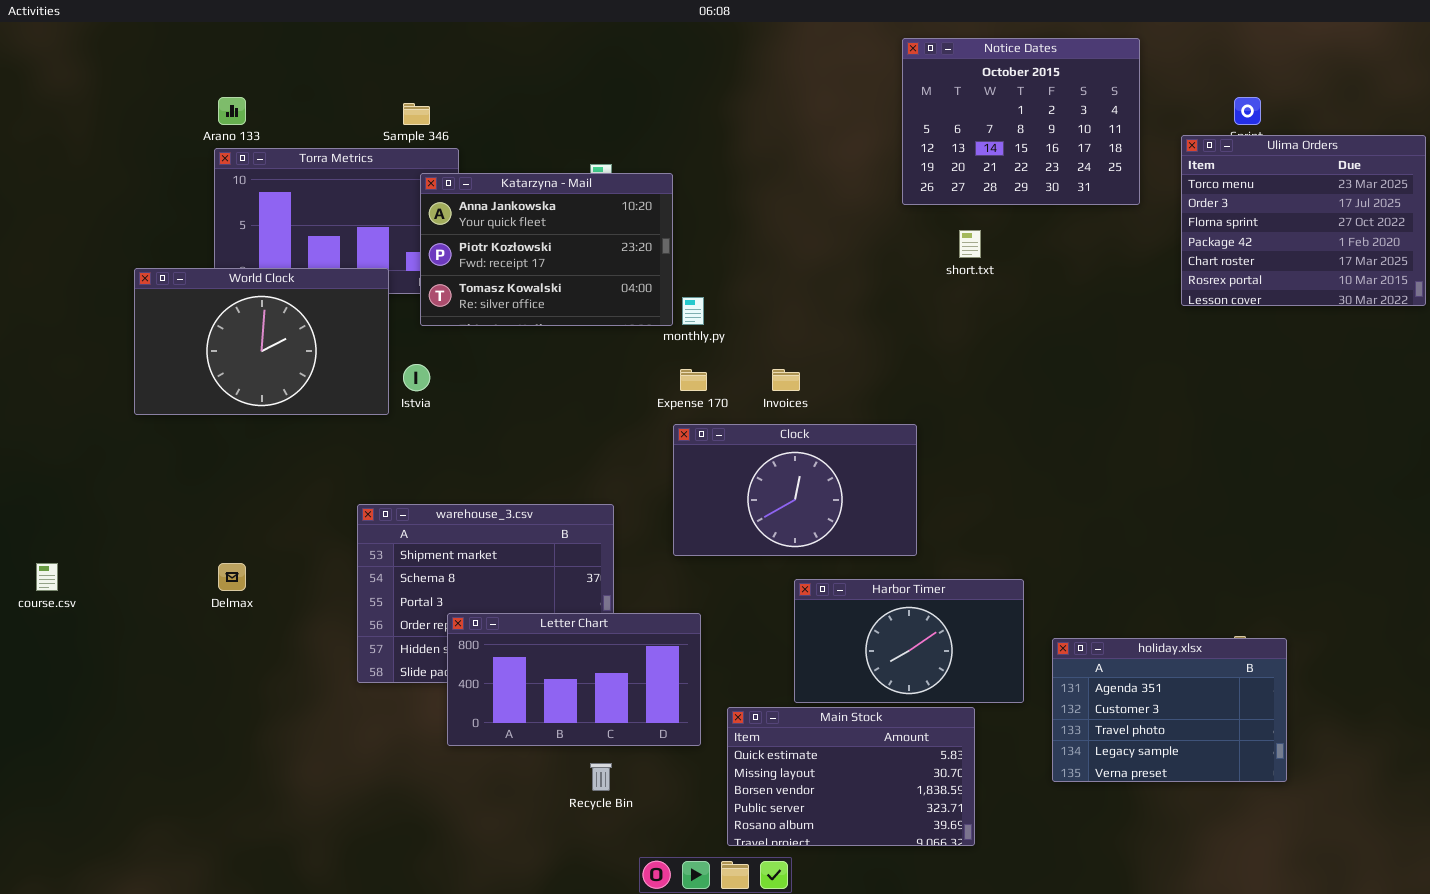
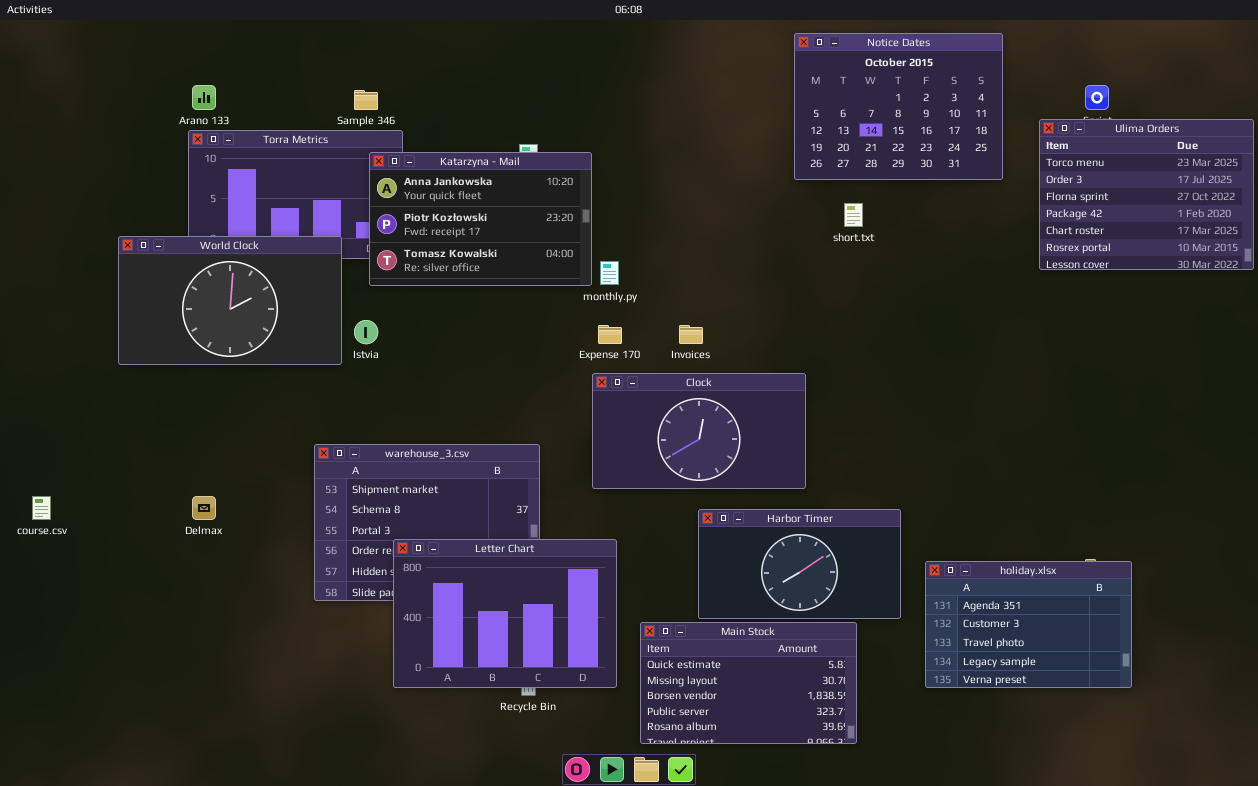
Letter Chart: [447,613,701,746] -> [393,539,617,688], resized

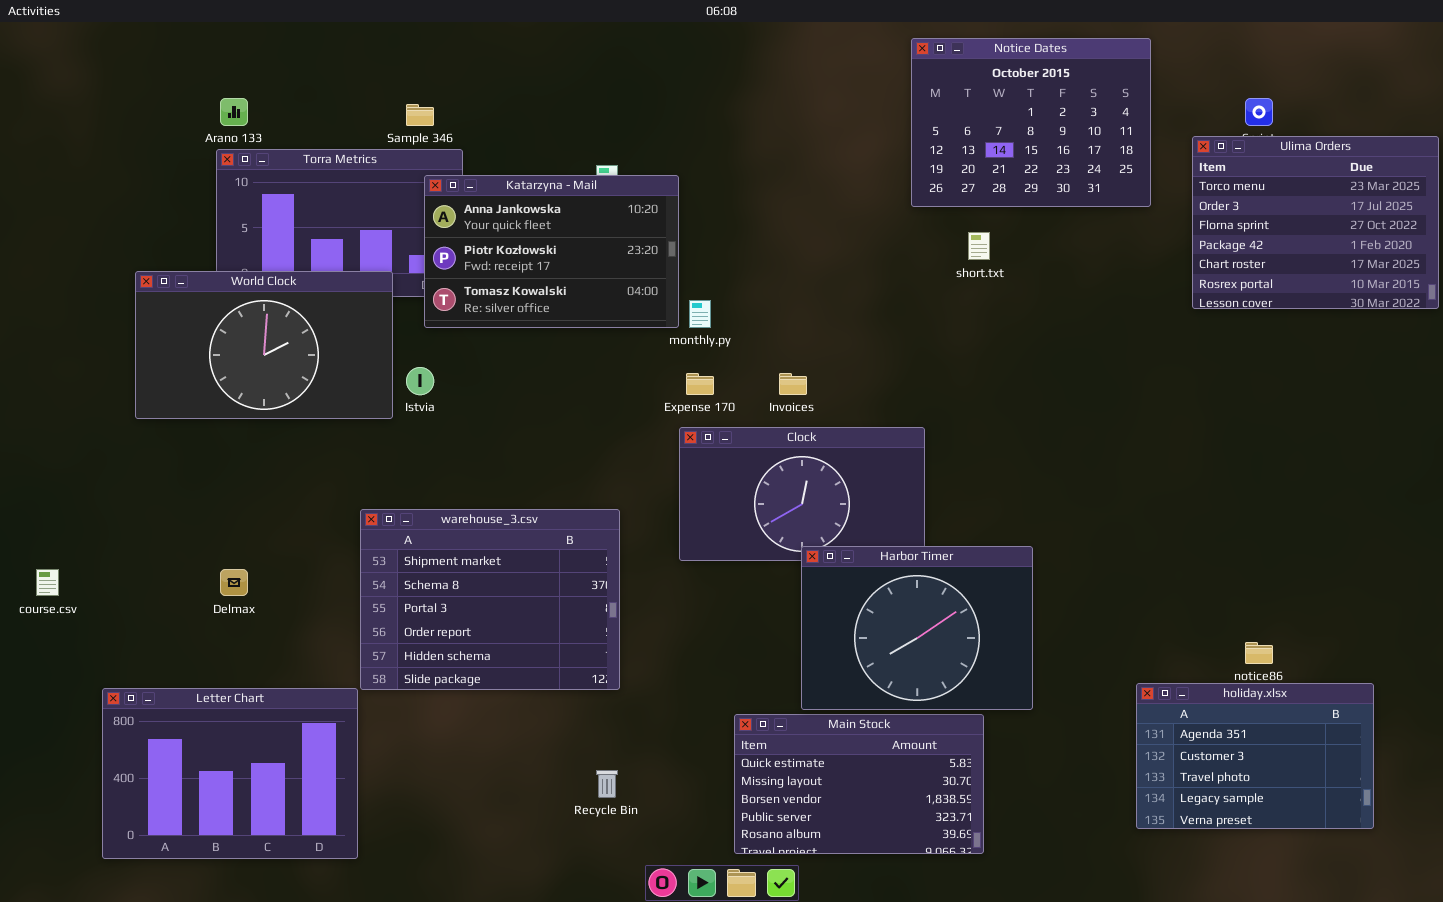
Harbor Timer: [698,509,901,619] -> [801,546,1033,710], resized
Letter Chart: [393,539,617,688] -> [102,688,358,859], moved
holiday.xlsx: [925,561,1132,688] -> [1136,683,1374,829], moved

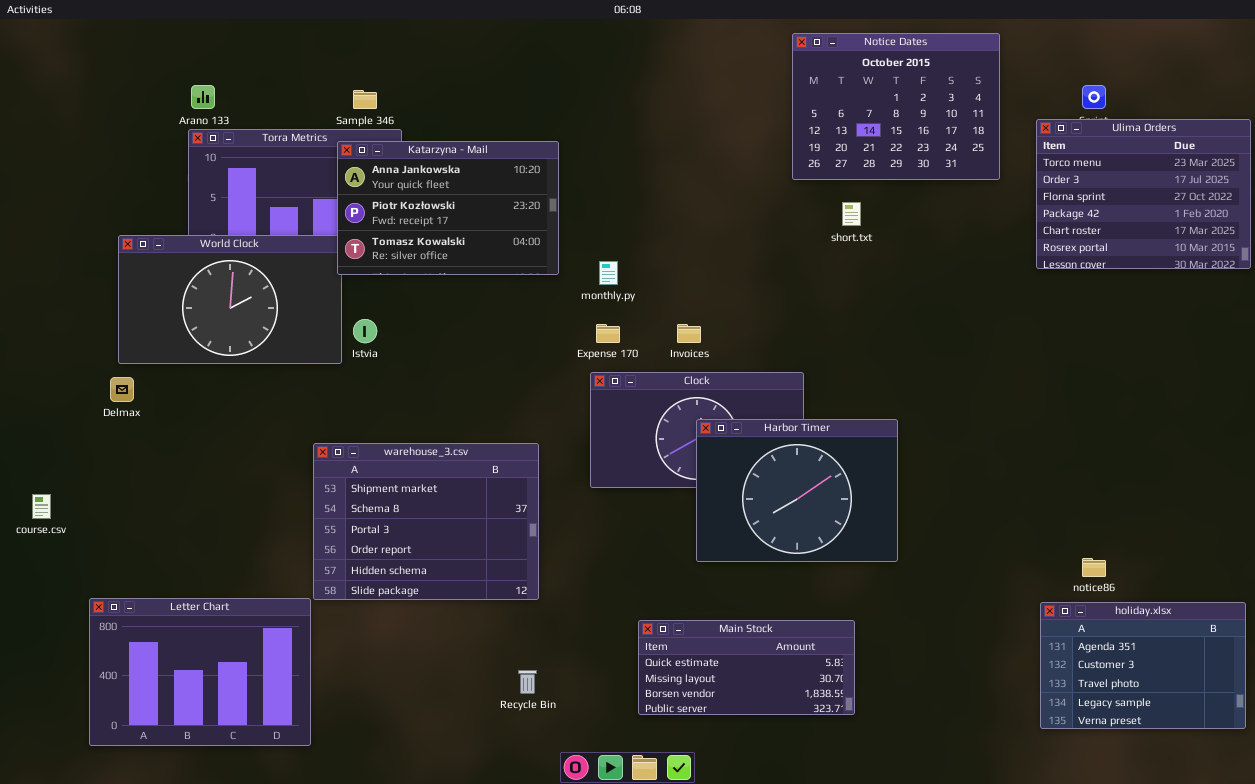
Katarzyna - Mail: [424,175,679,328] -> [337,141,559,275], moved
Harbor Timer: [801,546,1033,710] -> [696,419,898,562], moved
Delmax: [220,569,248,596] -> [110,377,134,402], moved
holiday.xlsx: [1136,683,1374,829] -> [1040,602,1246,729], moved
Main Stock: [734,714,984,854] -> [638,620,855,715], resized

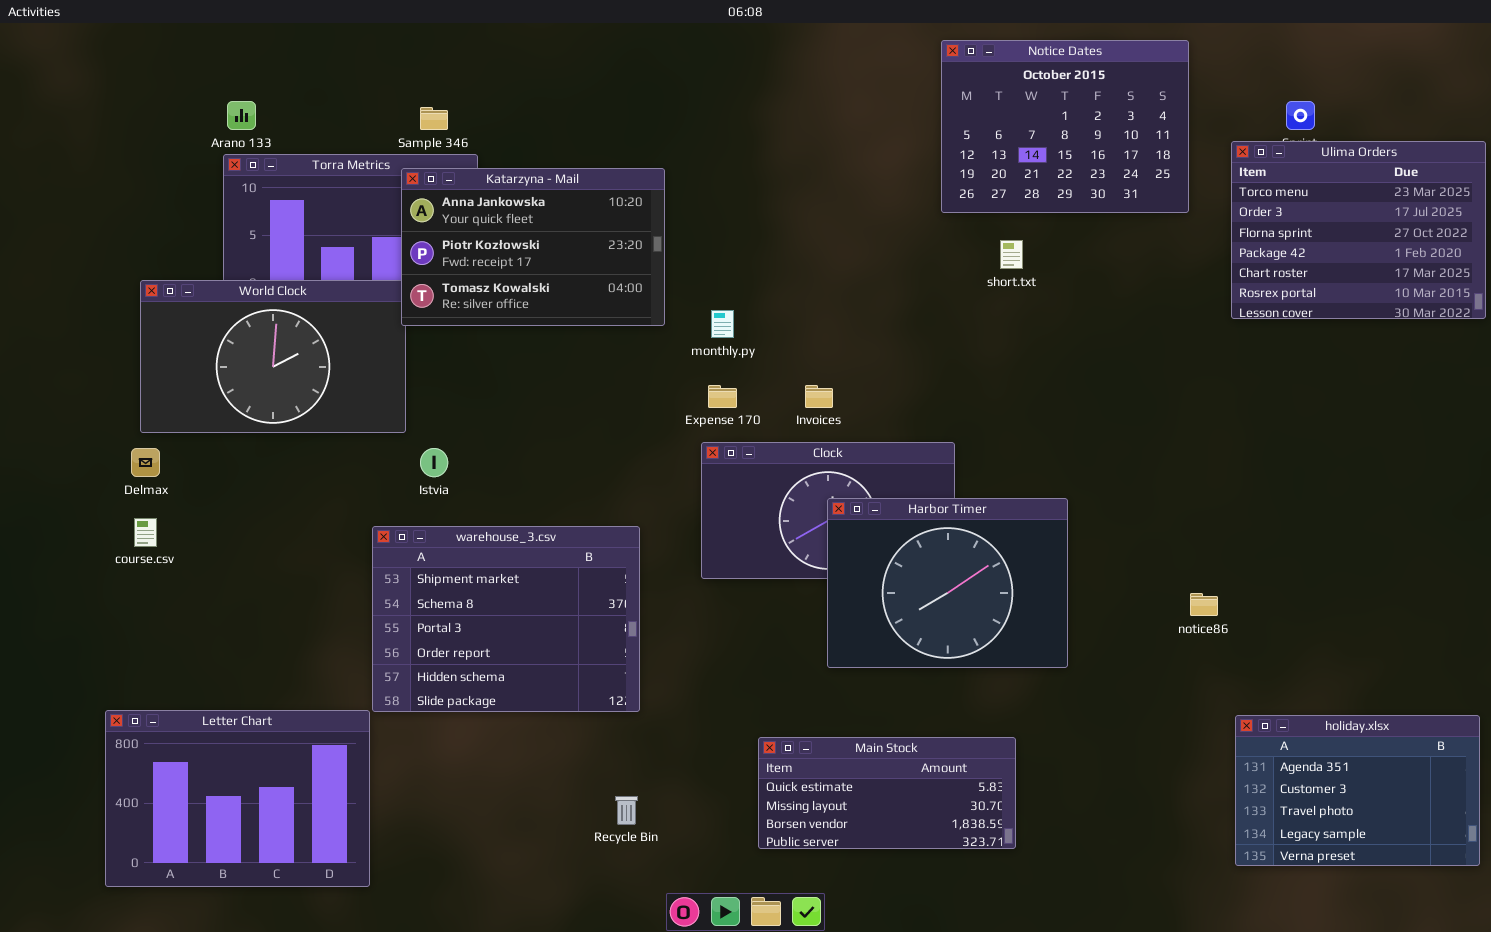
Istvia: [353,319,377,343] -> [420,448,448,477], moved
course.csv: [32,494,51,519] -> [134,518,157,547], moved
notice86: [1082,558,1106,577] -> [1190,593,1218,616], moved

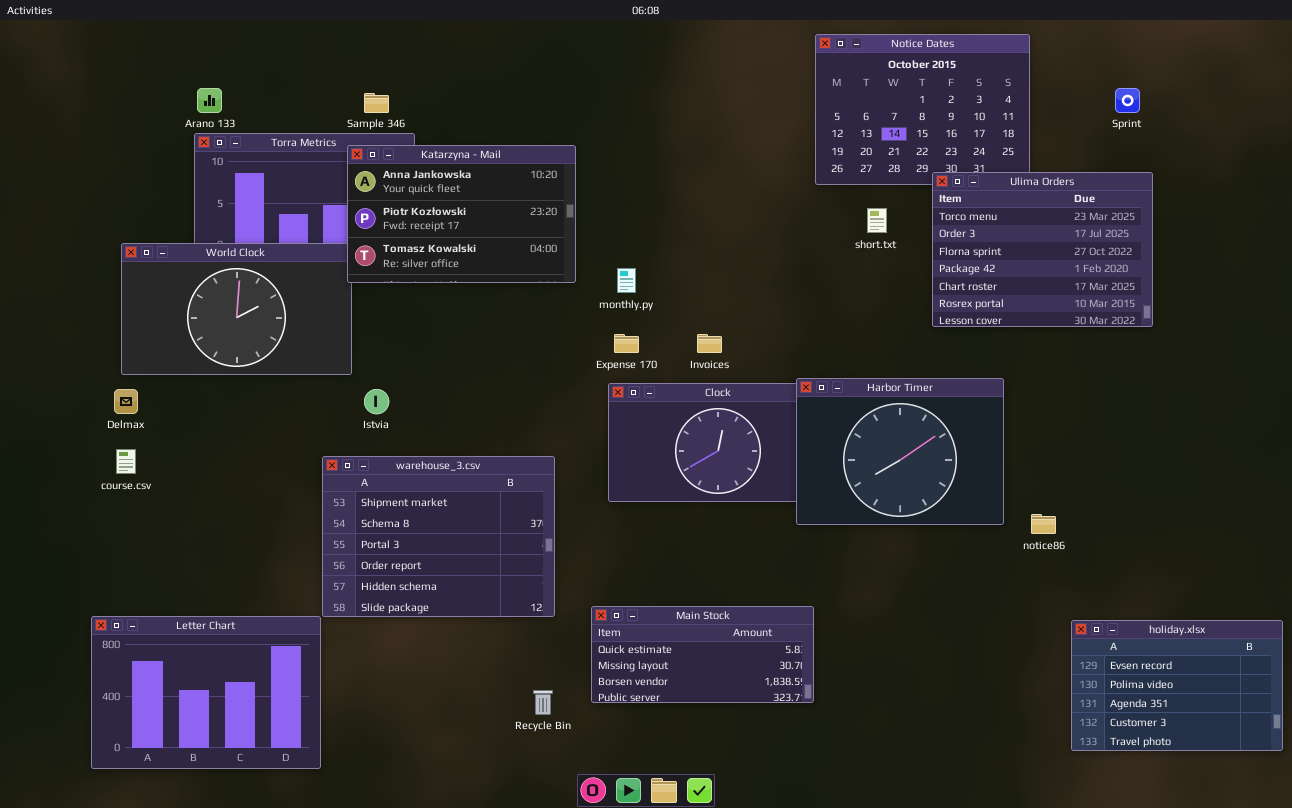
Ulima Orders: [1231,141,1486,319] -> [932,172,1153,327], moved
Harbor Timer: [827,498,1068,668] -> [796,378,1004,525], moved
holiday.xlsx: [1235,715,1480,866] -> [1071,620,1283,751], scrolled up 2 rows
Main Stock: [758,737,1016,849] -> [591,606,814,703], moved

